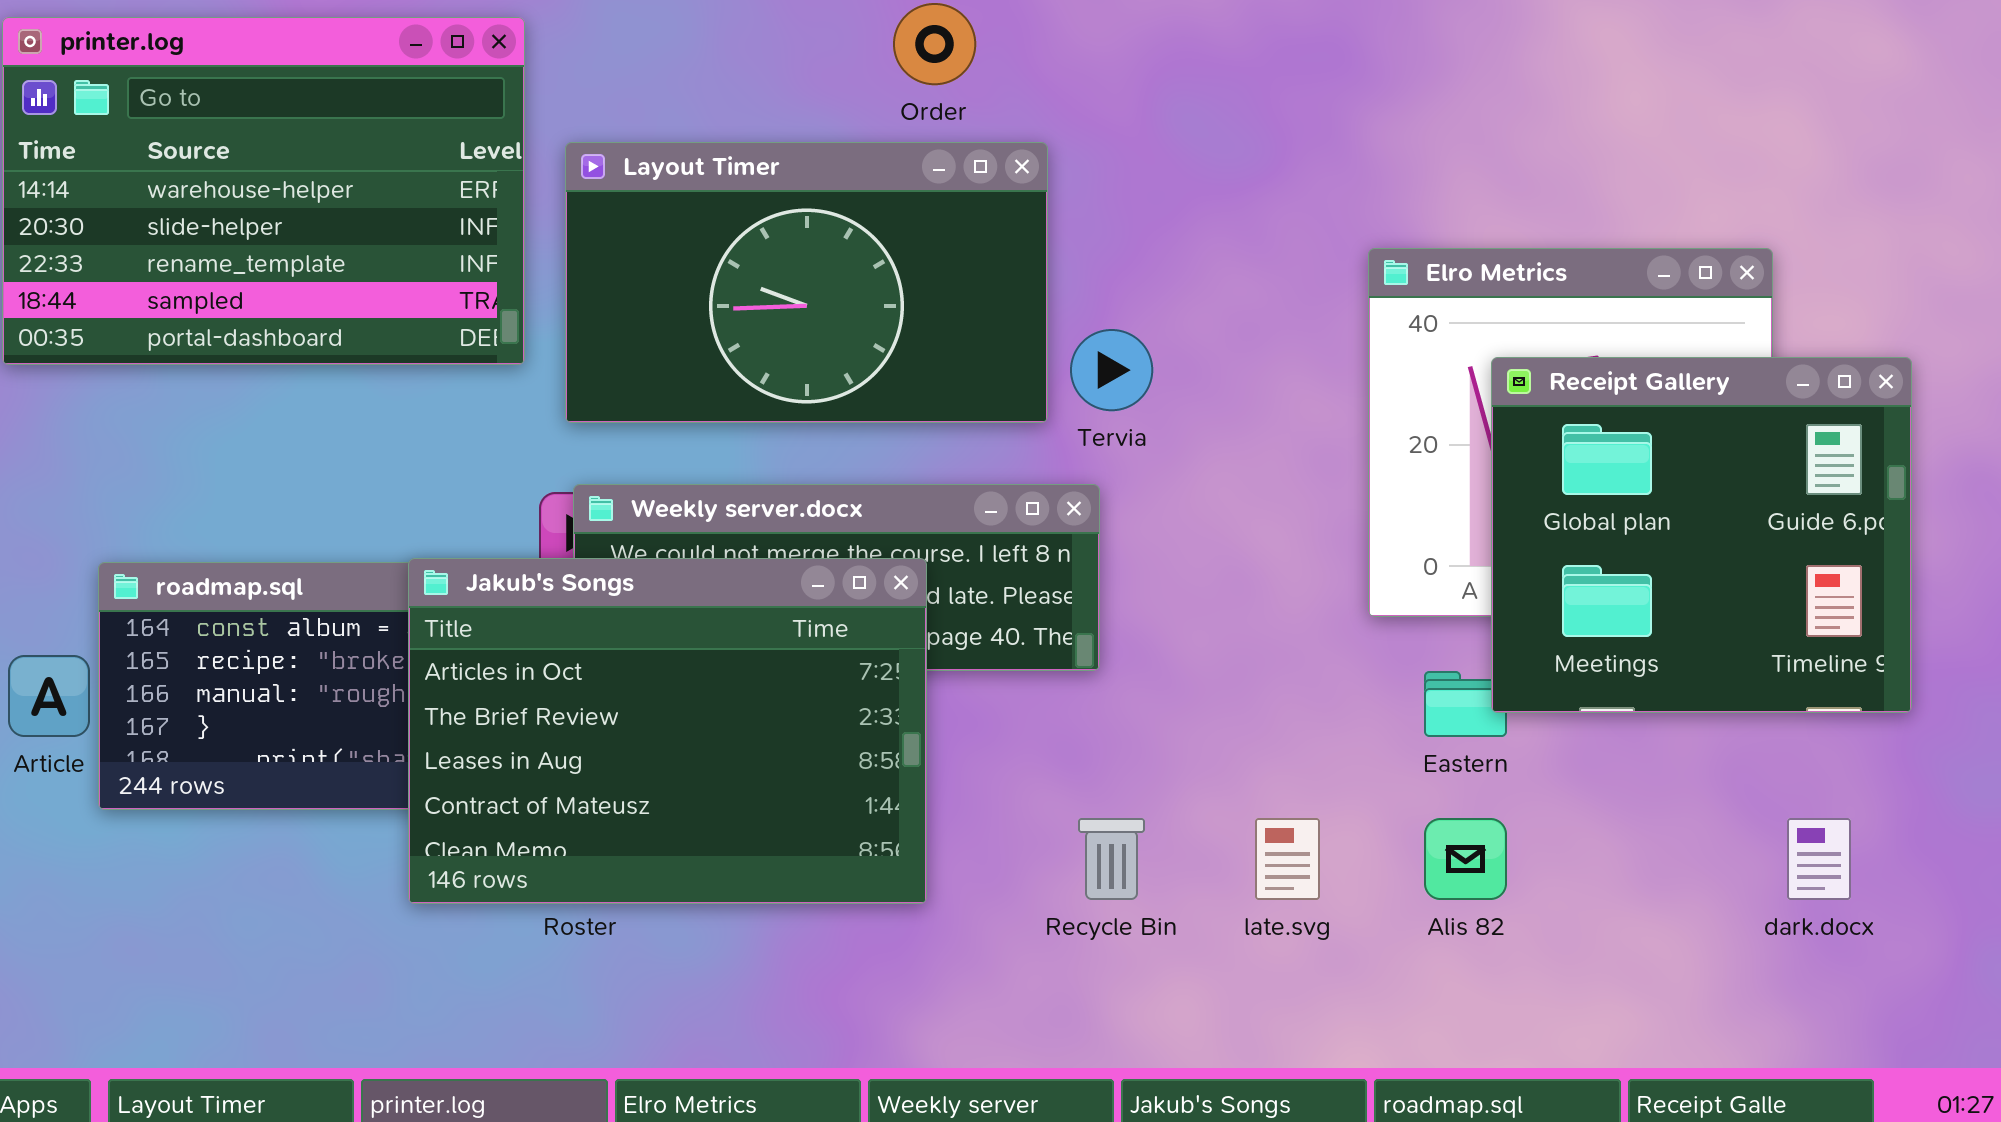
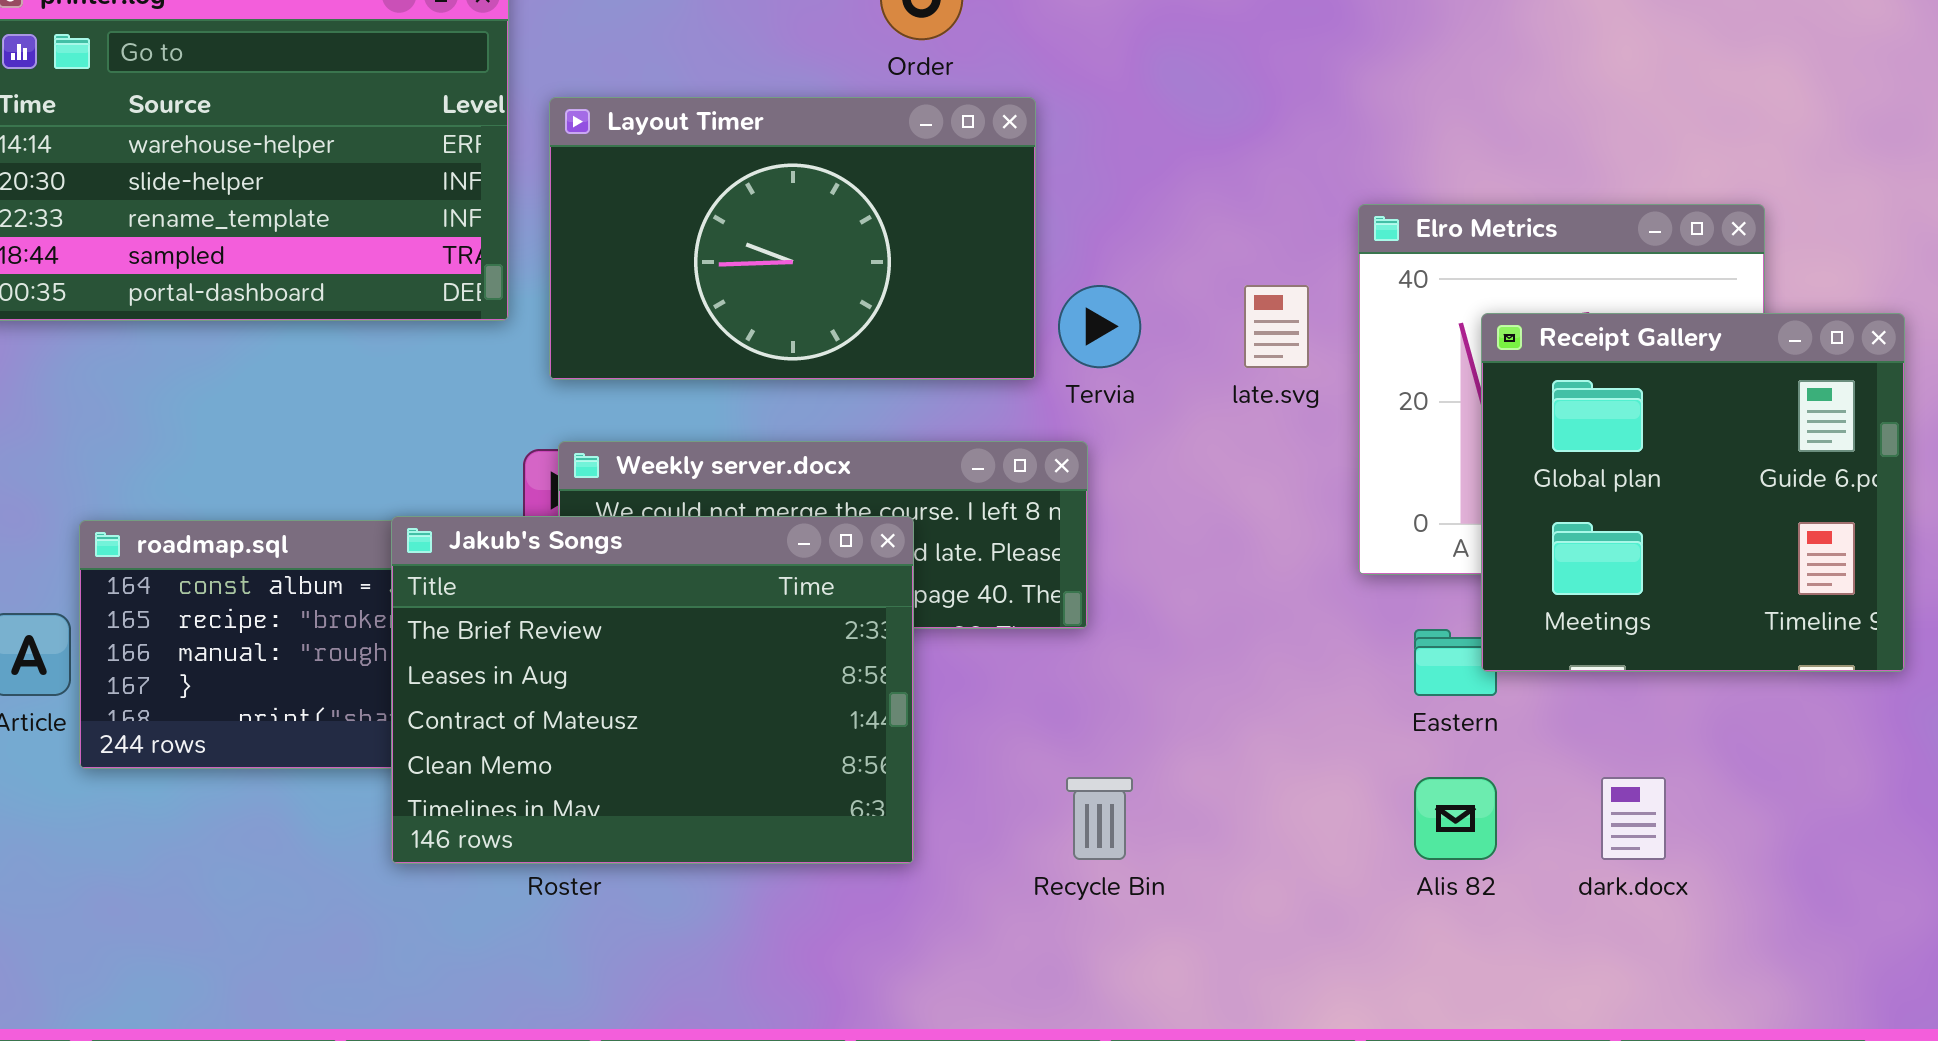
Jakub's Songs: [408,558,927,904] -> [391,516,914,864], scrolled down 1 row
late.svg: [1255,818,1320,900] -> [1244,285,1309,368], moved
dark.docx: [1787,818,1851,900] -> [1601,777,1666,860], moved

